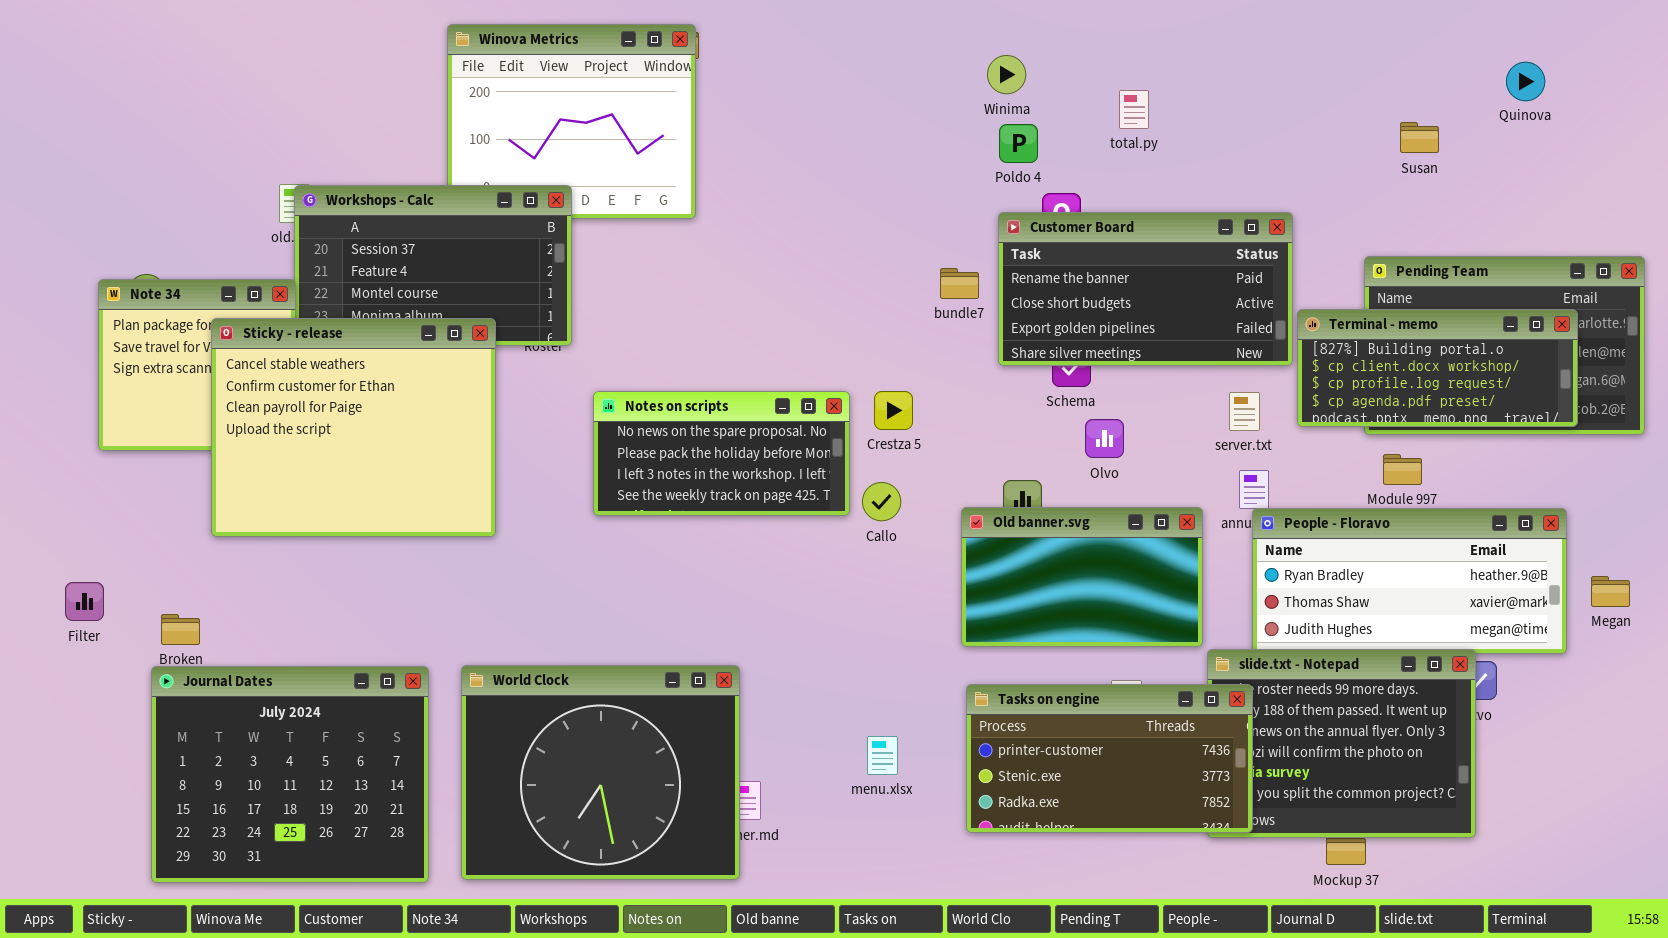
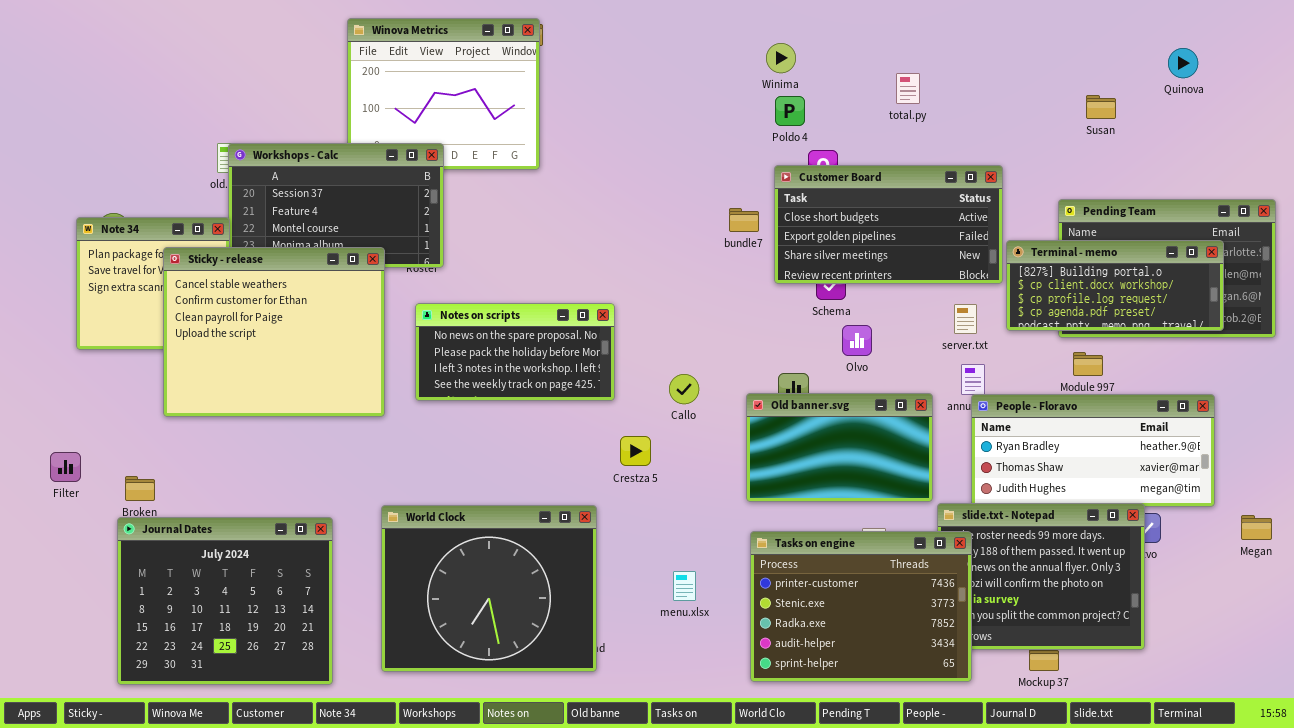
total.py: [1119,90,1149,129] -> [896,73,920,104], moved
Customer Board: [998,212,1293,366] -> [774,165,1003,284], scrolled down 1 row
Notes on scripts: [593,391,850,516] -> [415,303,615,401], moved
Crestza 5: [874,391,913,430] -> [620,436,651,466], moved
Megan: [1591,576,1630,607] -> [1241,515,1272,540], moved
World Clock: [461,665,740,880] -> [381,505,597,672], moved
Tasks on engine: [966,684,1253,833] -> [750,531,972,682], resized

